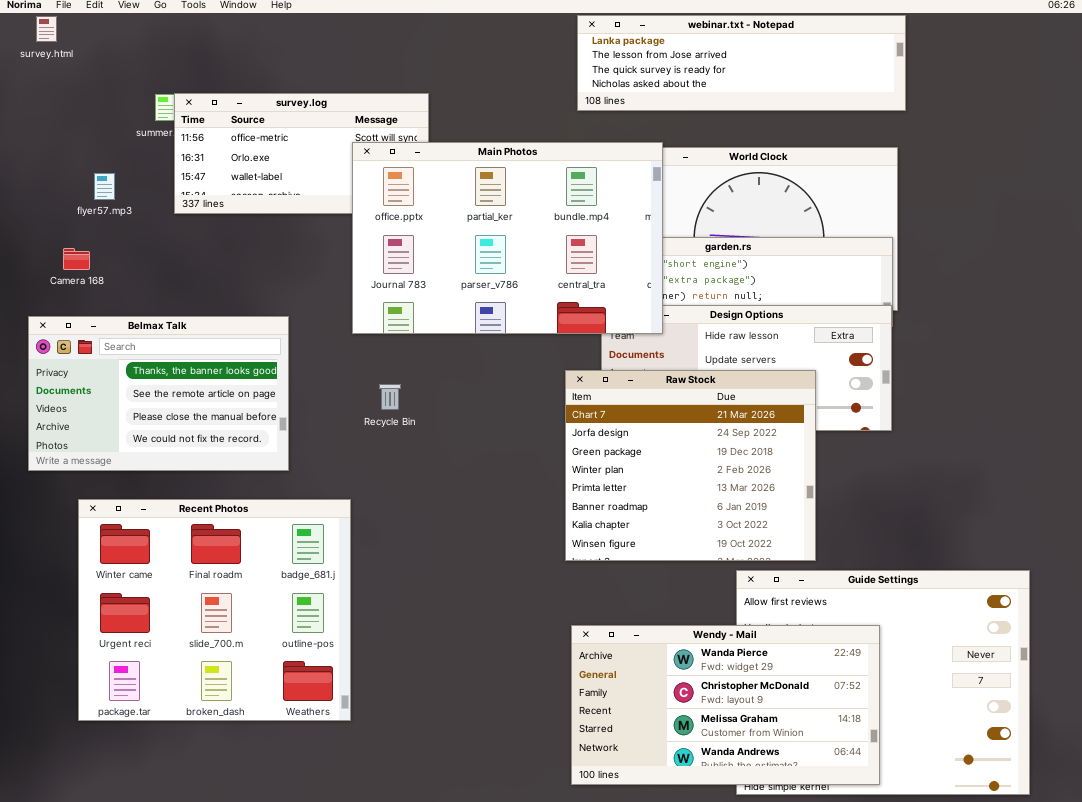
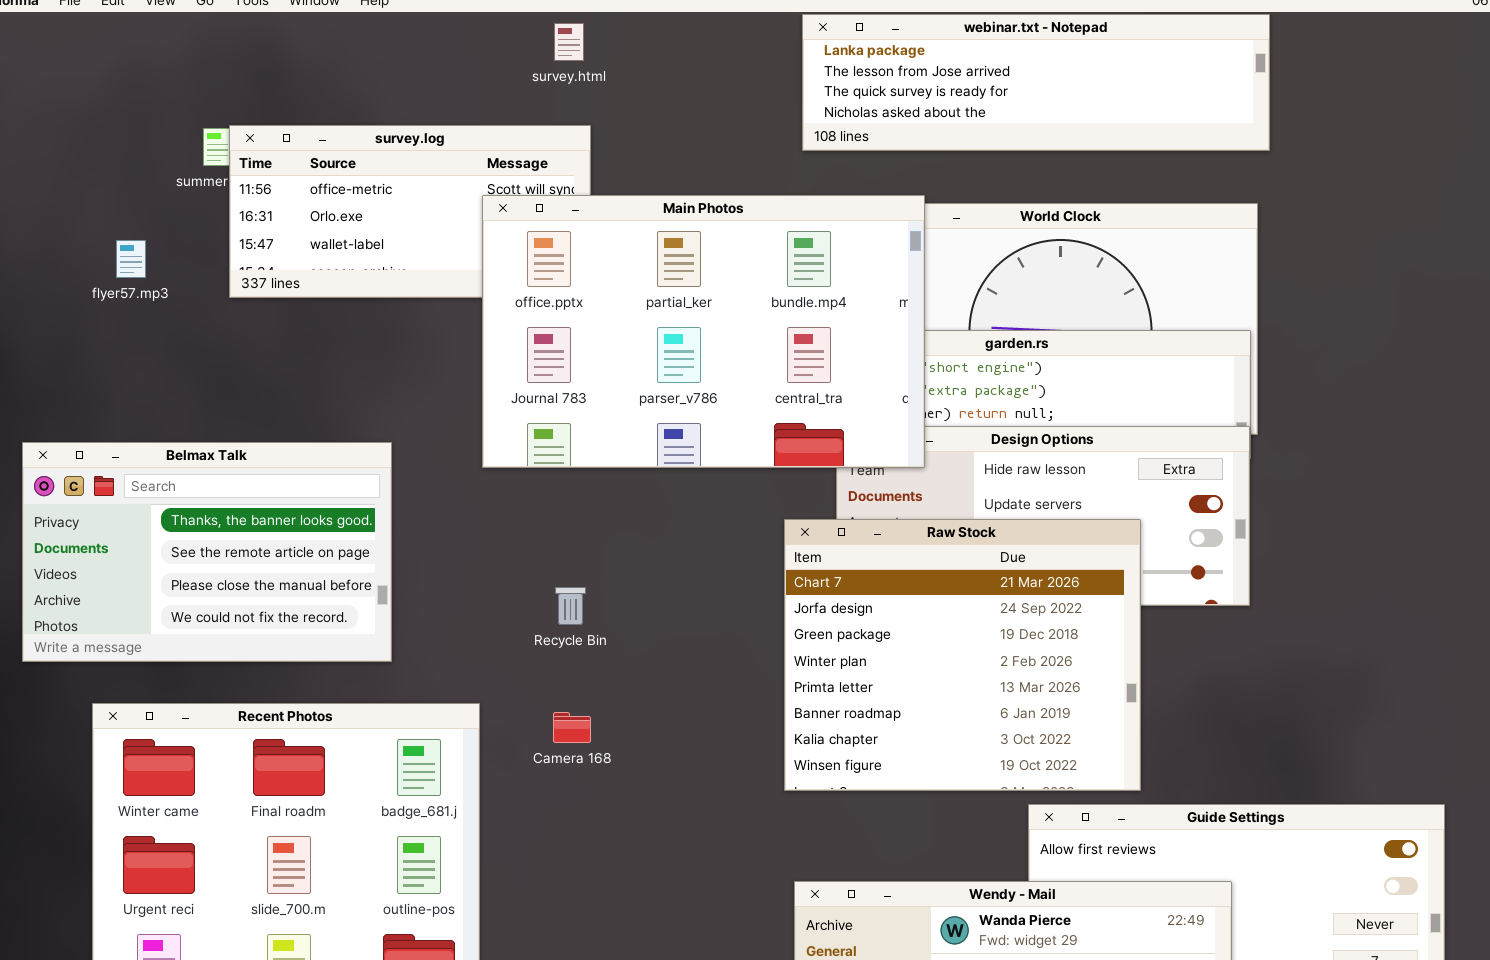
survey.html: [36,16,57,42] -> [554,23,584,61], moved
Camera 168: [63,248,90,270] -> [553,712,591,743], moved
Recycle Bin: [379,384,401,410] -> [555,587,586,625], moved

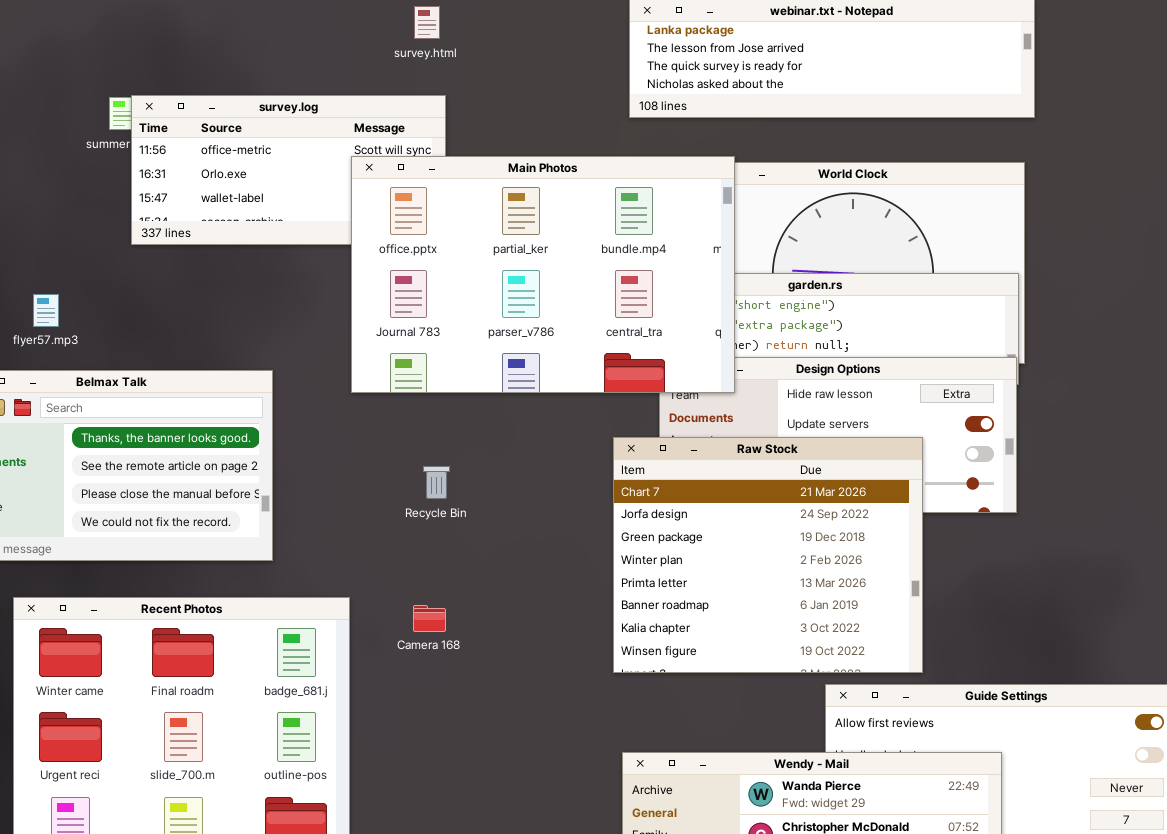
flyer57.mp3: [116,240,146,278] -> [33,294,59,327], moved
Recycle Bin: [555,587,586,625] -> [423,466,450,499], moved

